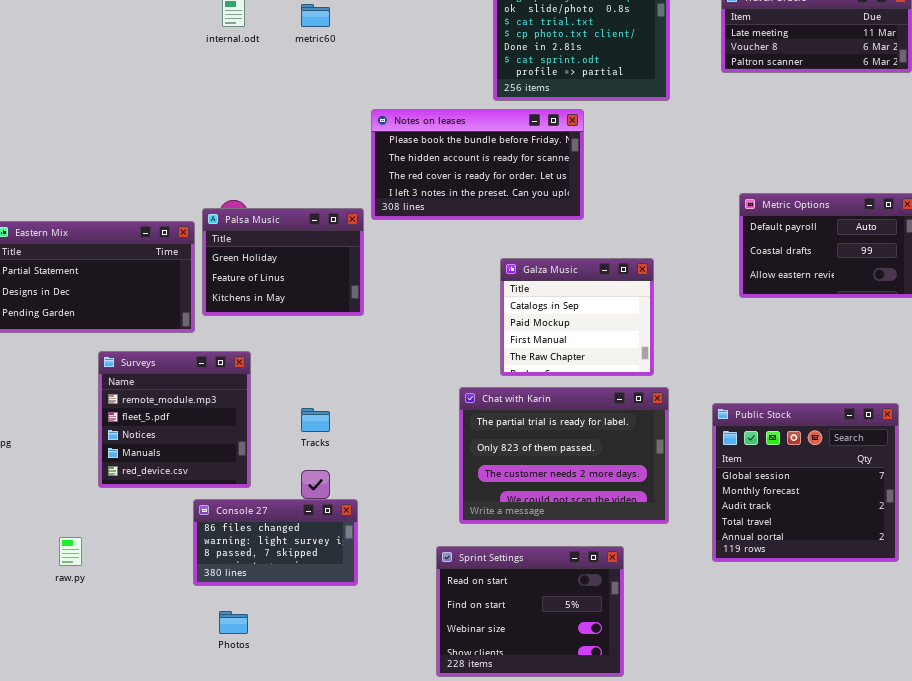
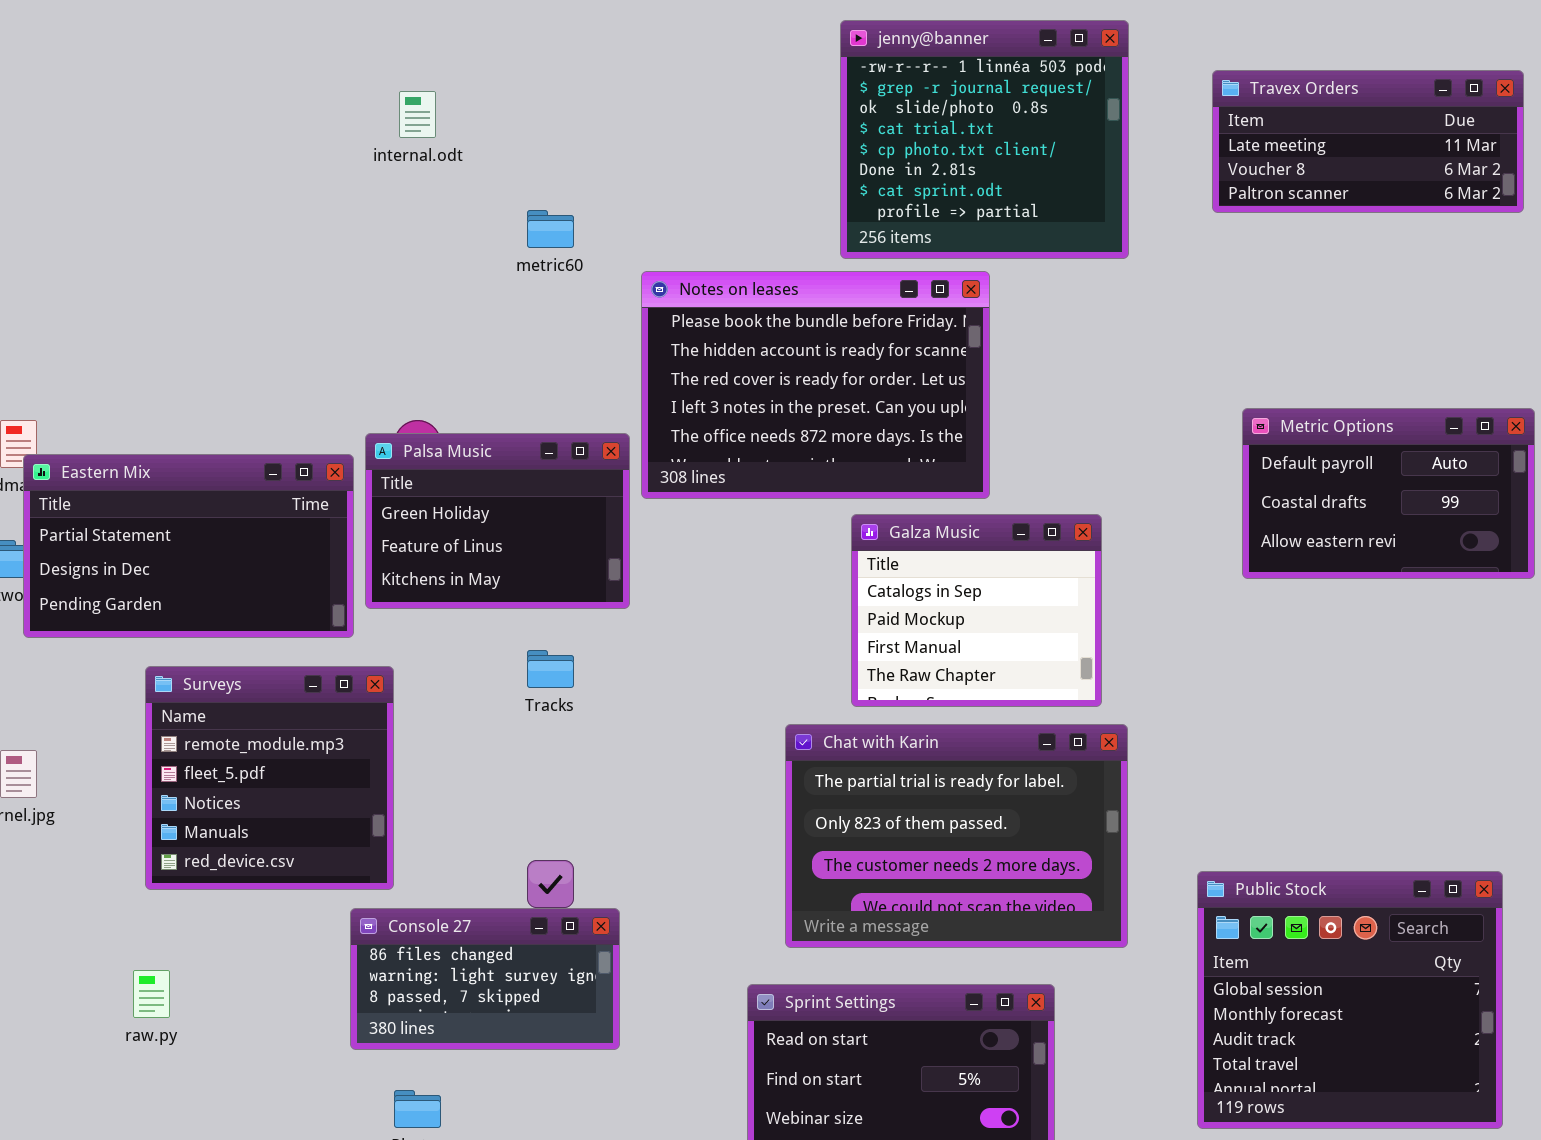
metric60: [301,4,330,27] -> [527,210,574,248], moved
Notes on leases: [371,109,584,220] -> [641,271,990,499], resized
Surveys: [98,351,251,488] -> [145,666,394,890], moved
Public Stock: [712,403,899,562] -> [1197,871,1503,1129], moved
Tracks: [301,408,330,432] -> [527,650,574,688], moved

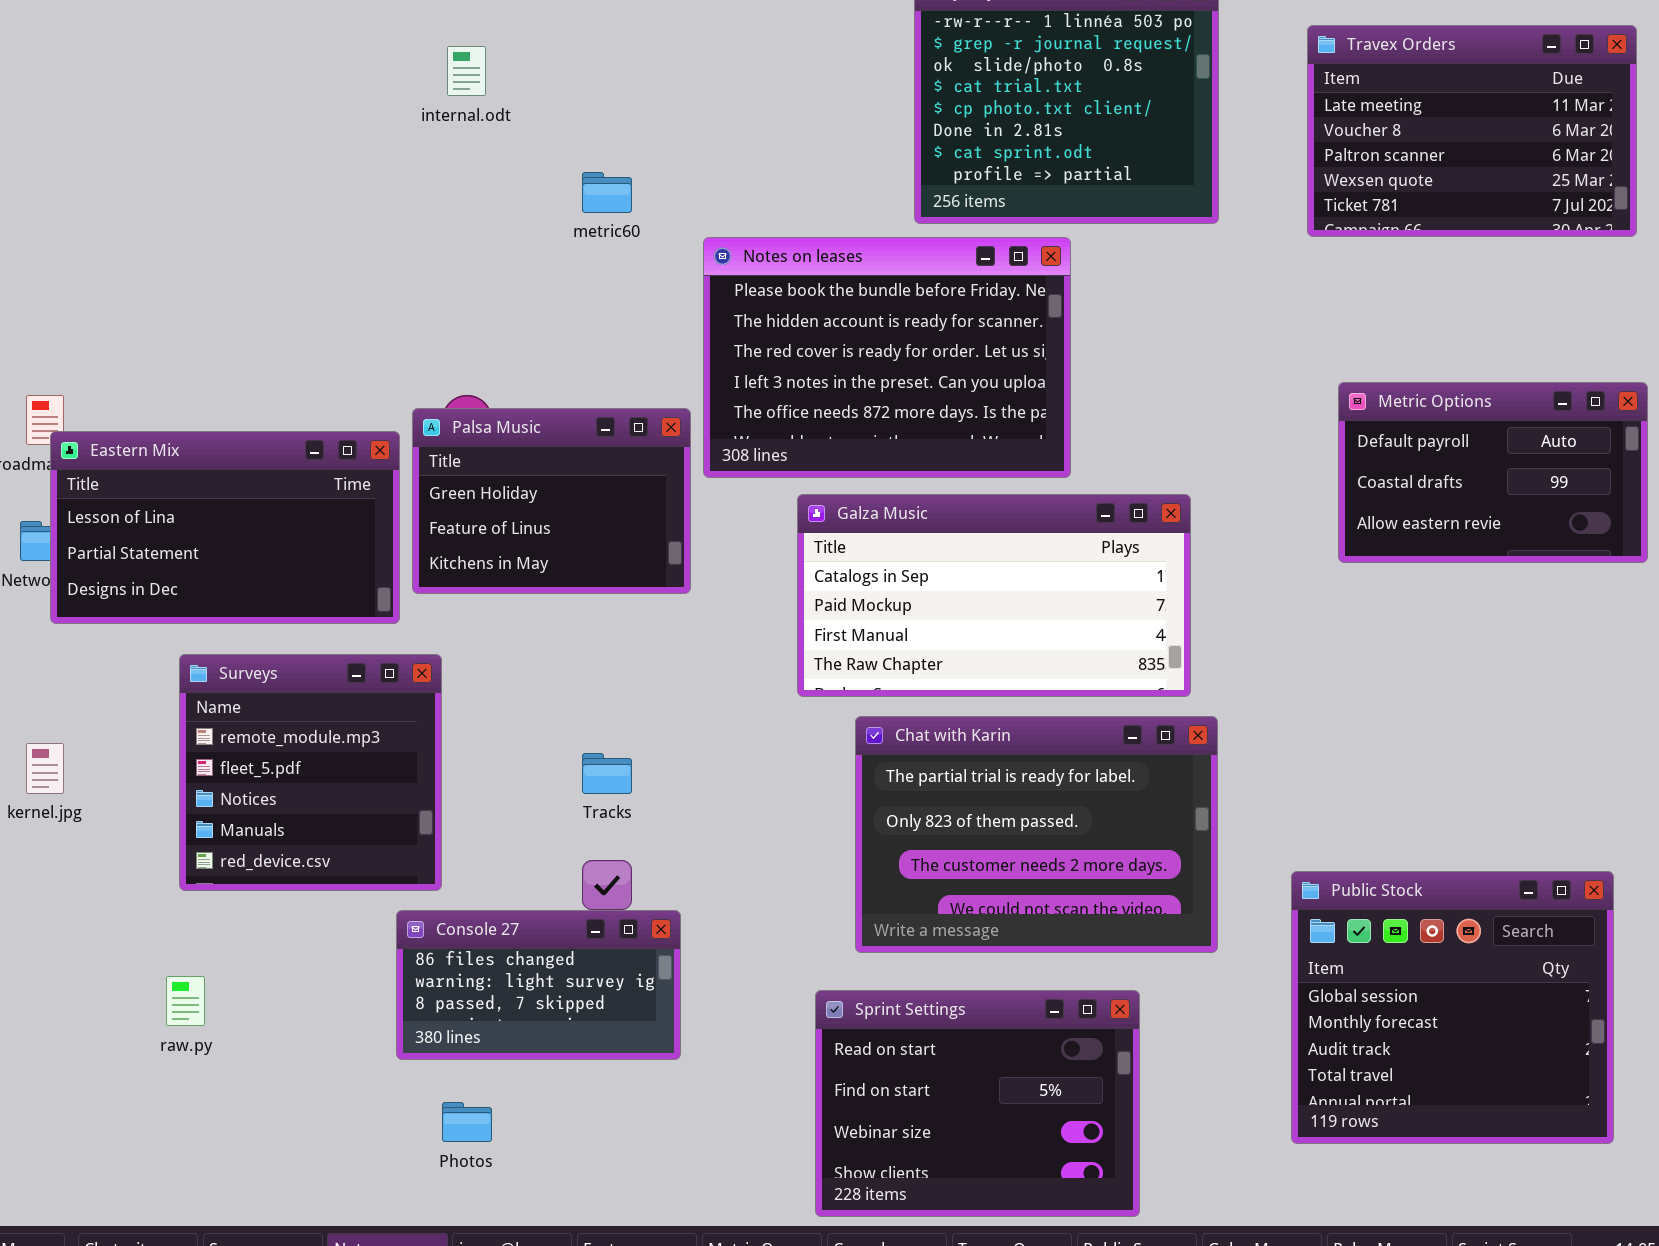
Travex Orders: [1212,70,1524,213] -> [1307,25,1637,237], resized
Eastern Mix: [23,454,354,638] -> [50,431,400,624], scrolled up 1 row
Galza Music: [851,514,1102,707] -> [797,494,1191,697], resized
Tracks: [527,650,574,688] -> [582,753,632,794], moved

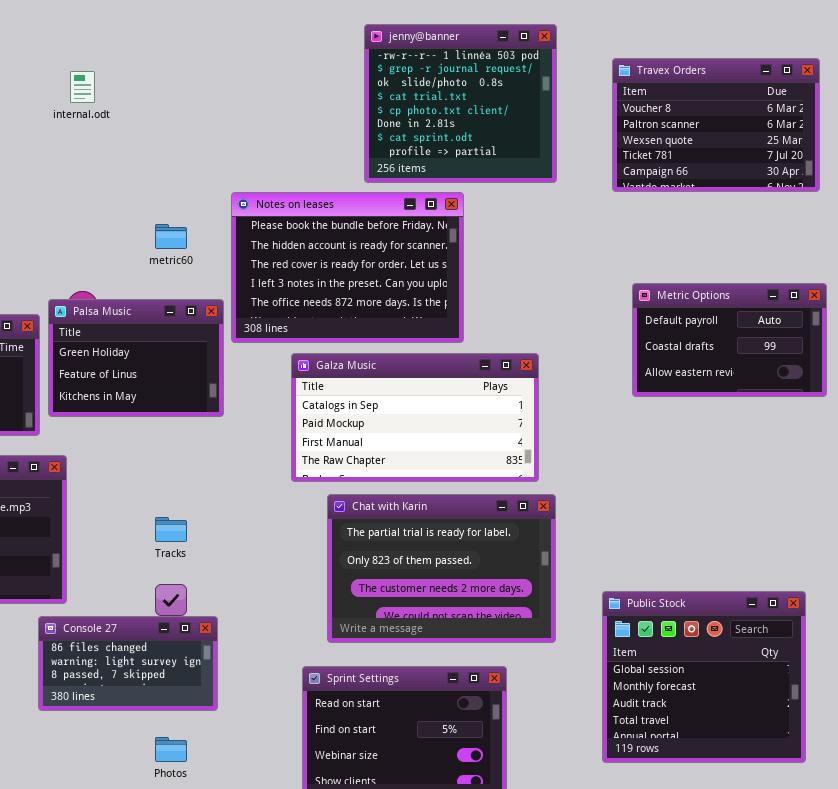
Travex Orders: [1307,25,1637,237] -> [612,58,820,192], scrolled down 1 row
metric60: [582,172,632,213] -> [155,224,187,249], moved
Photos: [442,1102,492,1142] -> [155,737,187,762], moved

